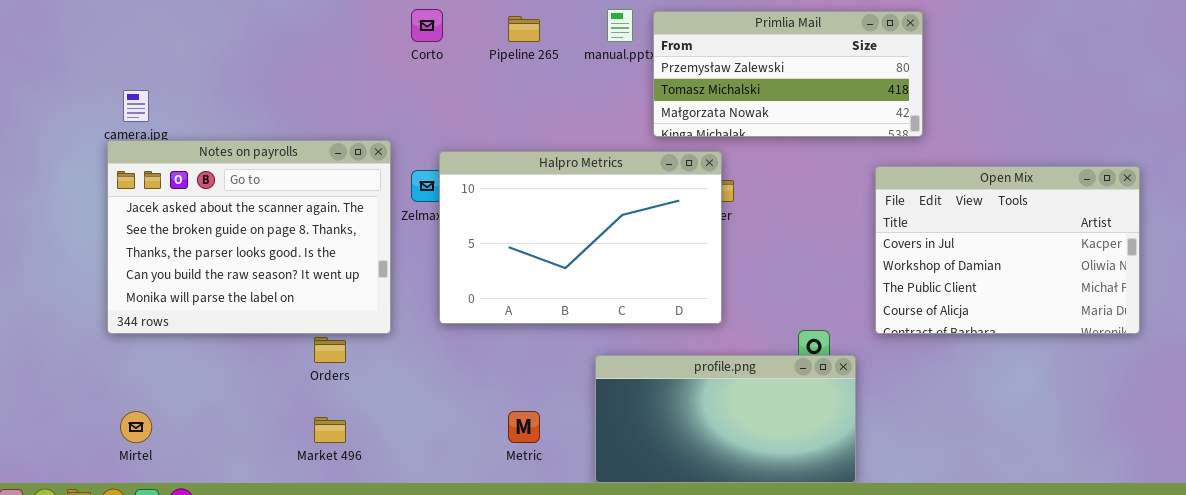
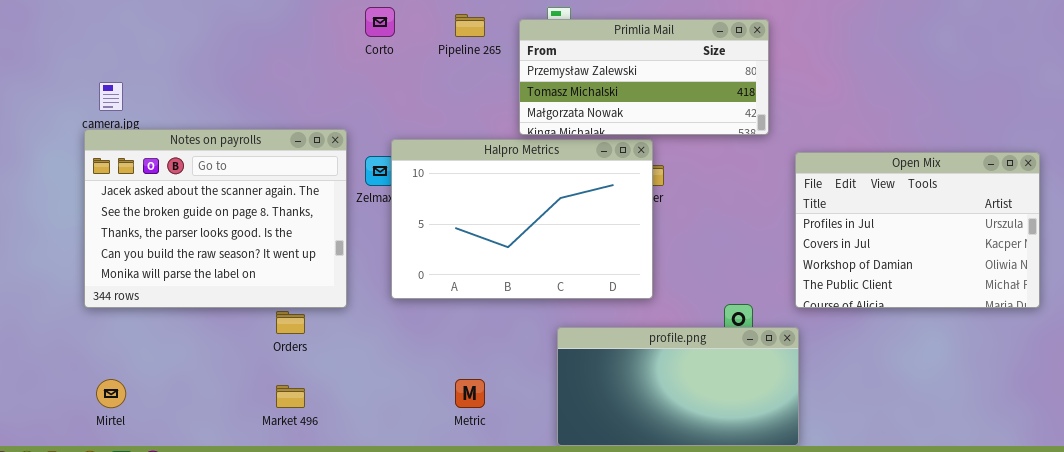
Primlia Mail: [653,11,923,137] -> [519,19,769,135], moved
Open Mix: [875,166,1140,334] -> [795,152,1040,308], scrolled up 1 row
profile.png: [595,355,856,483] -> [557,327,799,446], moved

